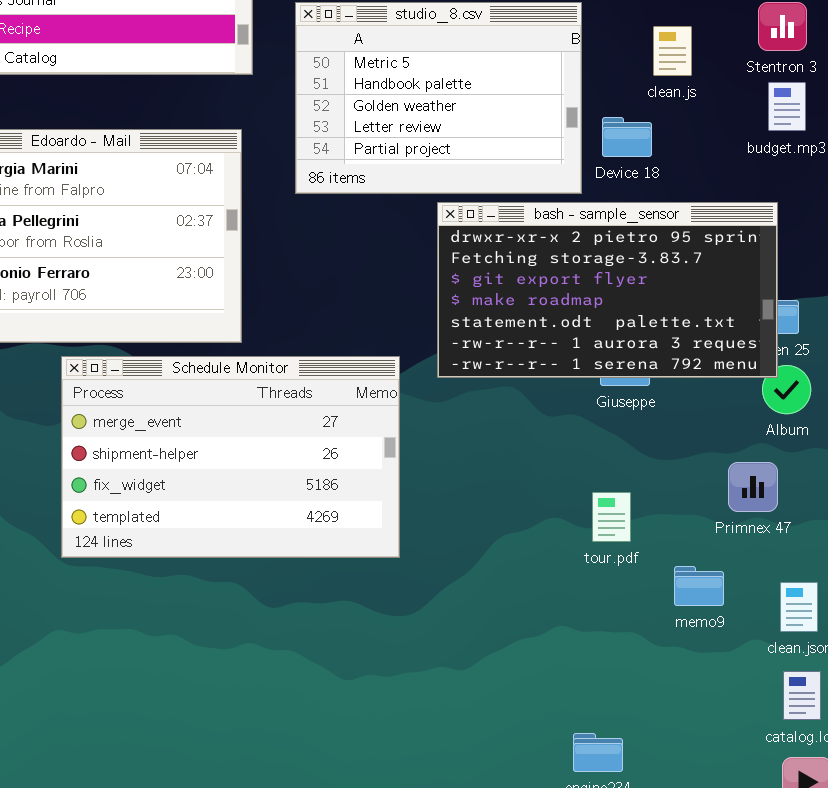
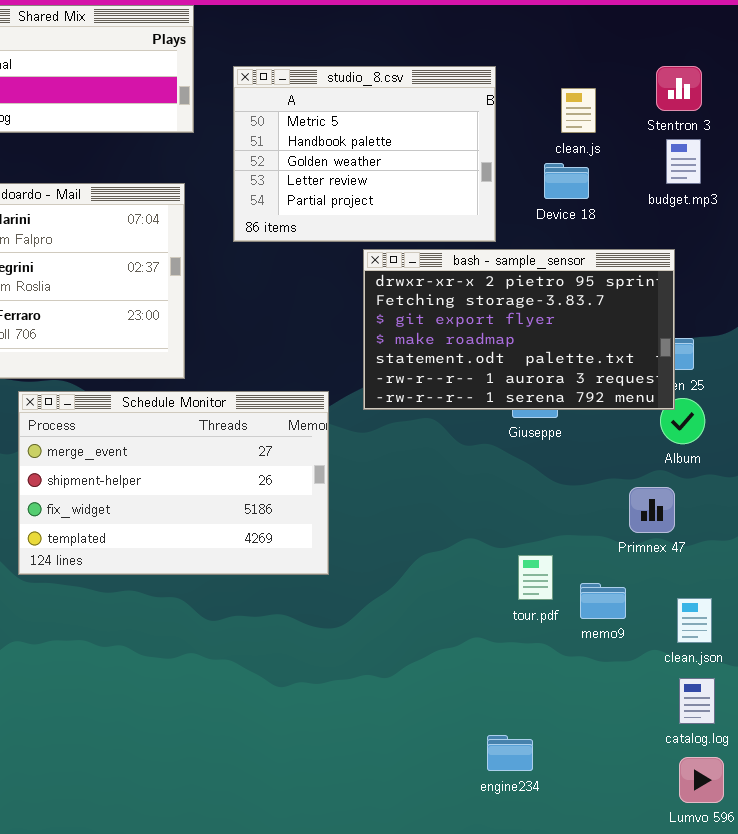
Device 18: [602,117,652,157] -> [544,163,589,199], moved
tour.pdf: [592,492,631,542] -> [518,555,553,600], moved

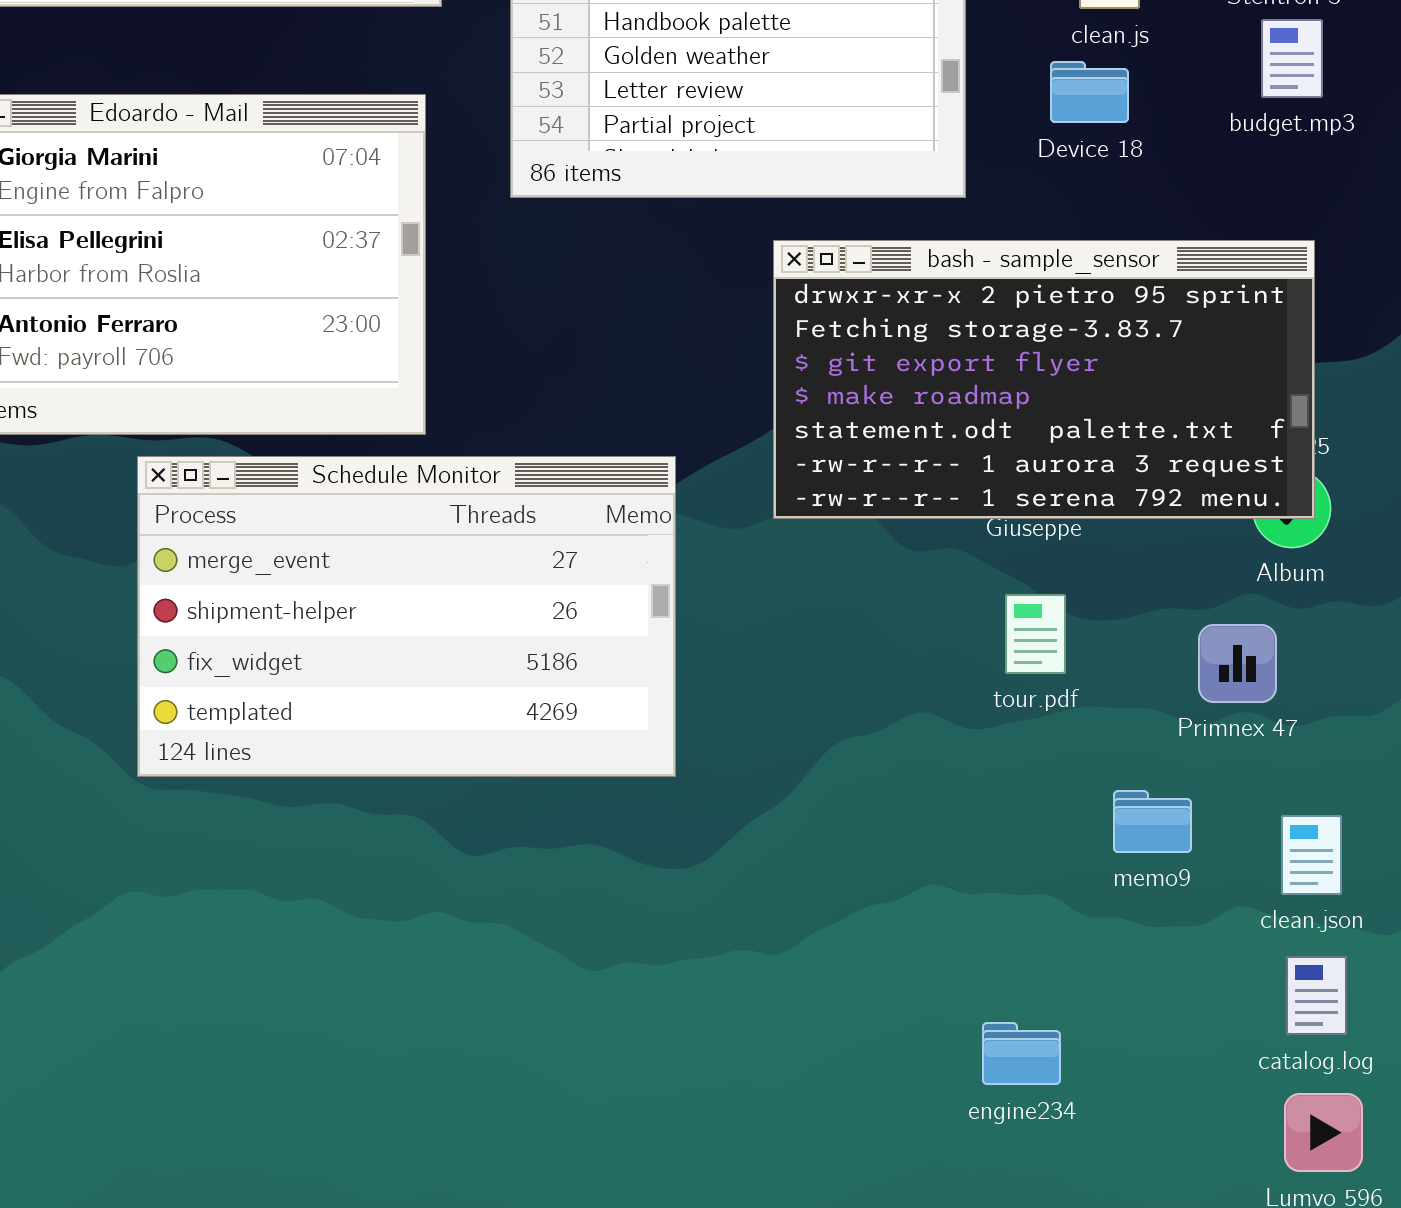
bash - sample_sensor: [363,249,675,410] -> [773,240,1315,519], moved
tour.pdf: [518,555,553,600] -> [1005,594,1066,674], moved
engine234: [487,735,533,771] -> [982,1022,1061,1085], moved

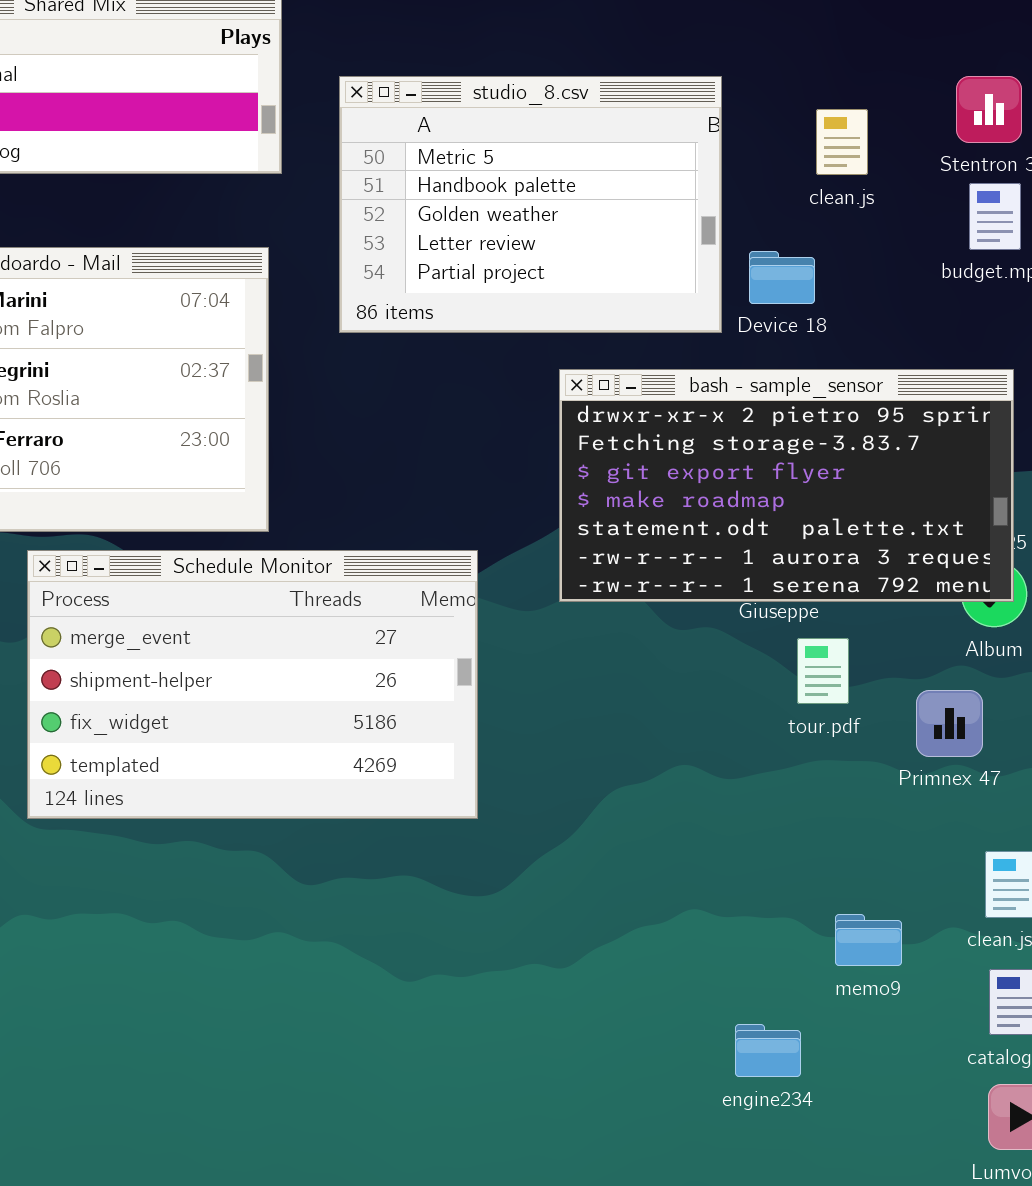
Device 18: [1050,61,1129,123] -> [749,251,815,304], moved
tour.pdf: [1005,594,1066,674] -> [797,638,849,704], moved
memo9: [1113,790,1192,853] -> [835,914,902,966], moved

